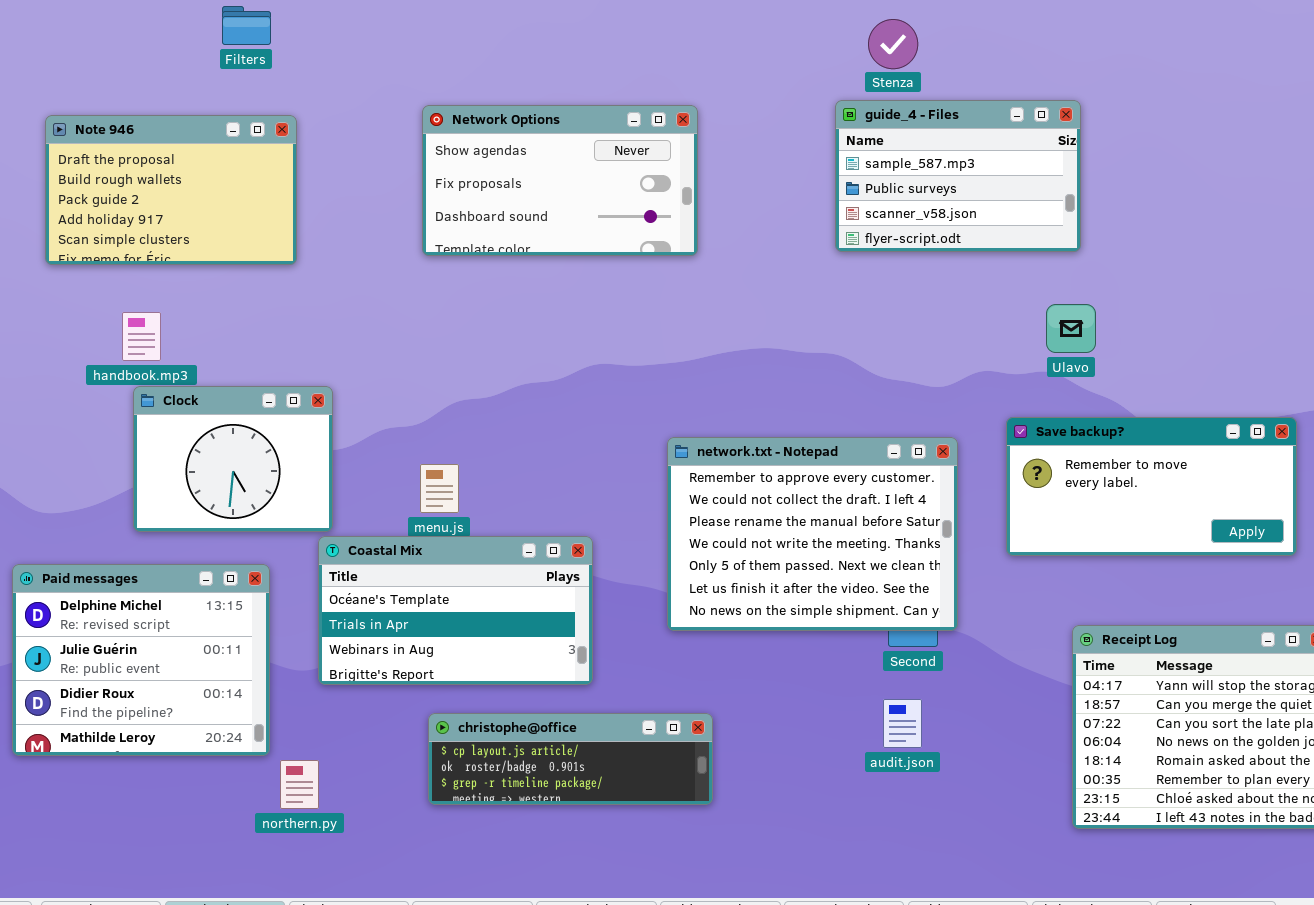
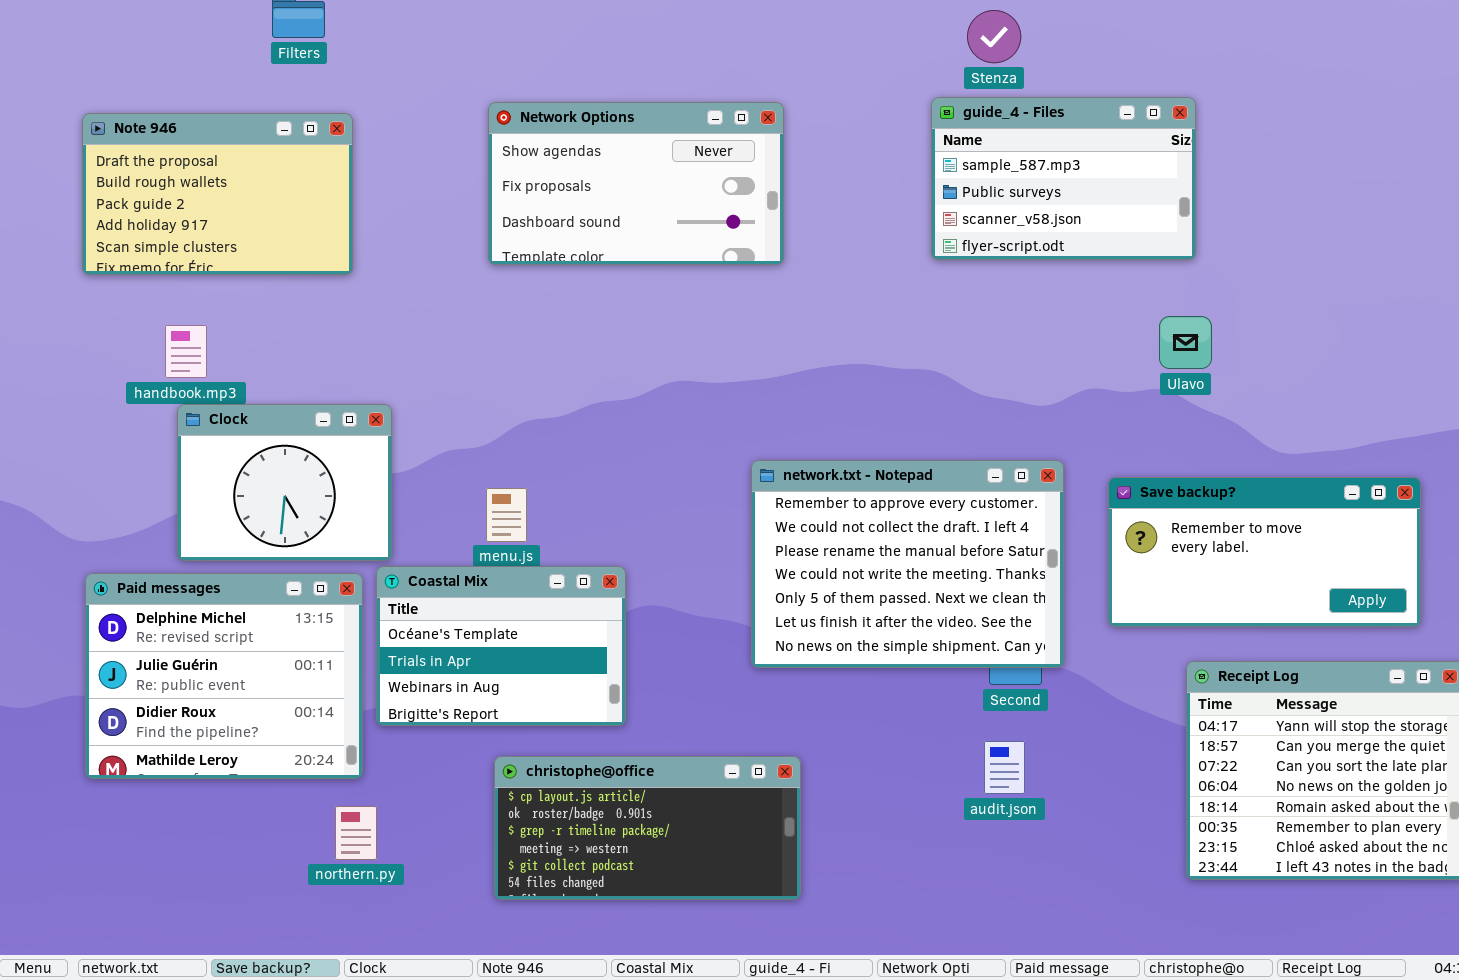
Save backup?: [1006,417,1297,556] -> [1108,477,1421,627], moved
Coastal Mix: [318,536,593,685] -> [376,566,626,726], resized
Paid messages: [12,564,270,756] -> [85,573,363,779], moved
christophe@office: [428,713,713,805] -> [494,756,801,900], resized

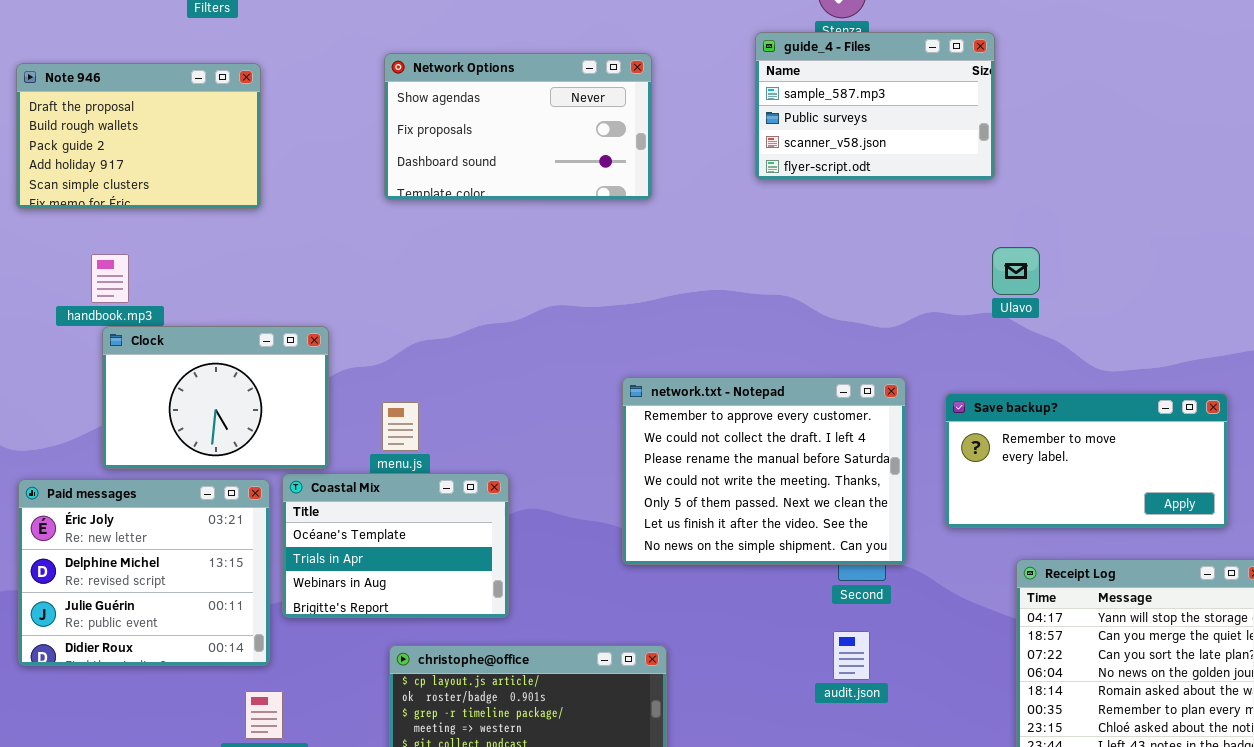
guide_4 - Files: [931,97,1196,260] -> [755,32,995,180], moved
Clock: [177,404,392,561] -> [102,326,329,469], resized
Paid messages: [85,573,363,779] -> [18,479,270,666], scrolled up 1 row

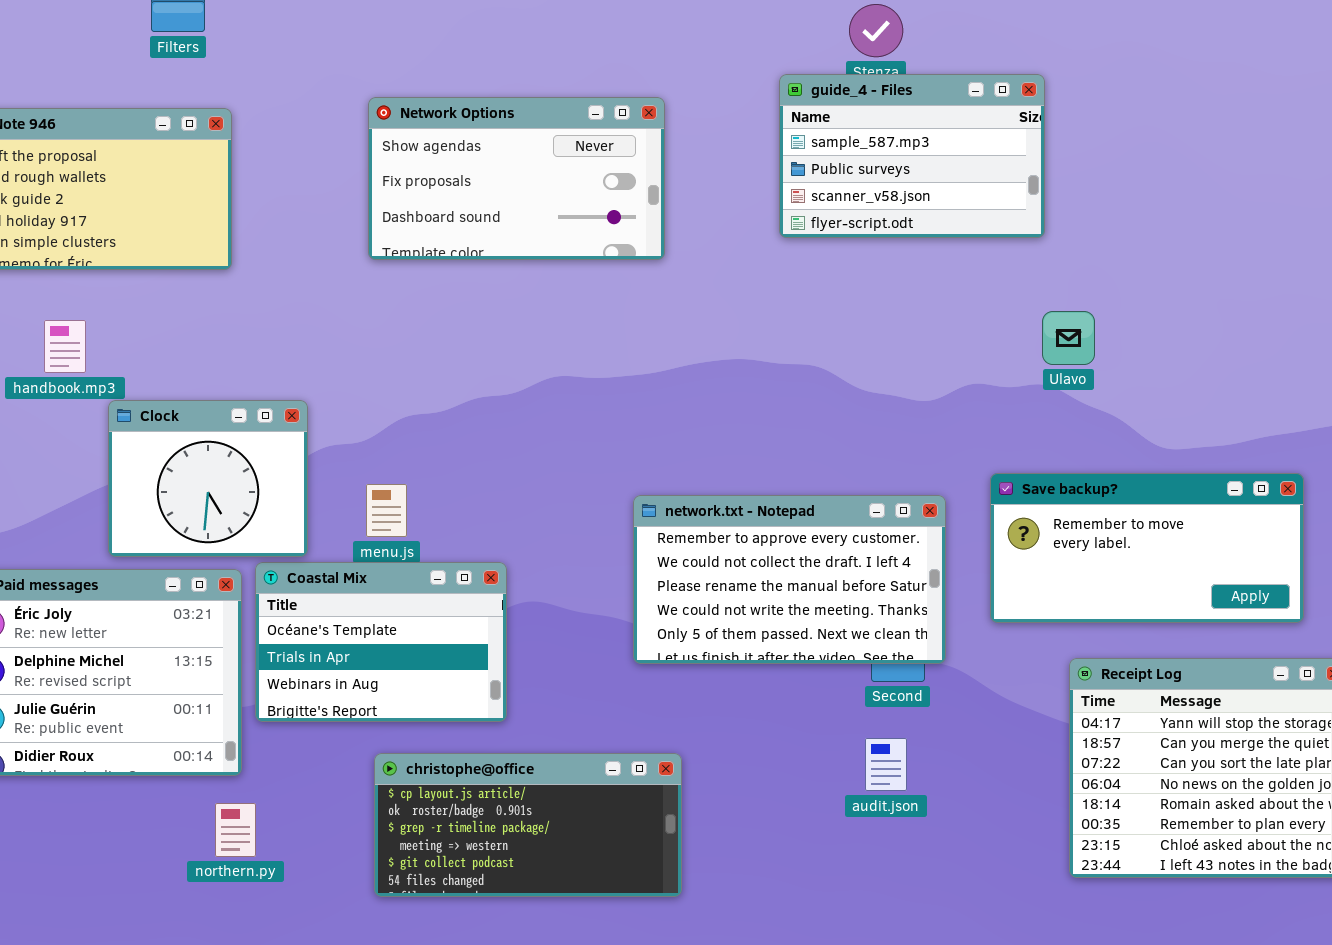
Clock: [102,326,329,469] -> [108,400,308,557], resized
network.txt - Notepad: [622,377,906,565] -> [633,495,946,664], resized

